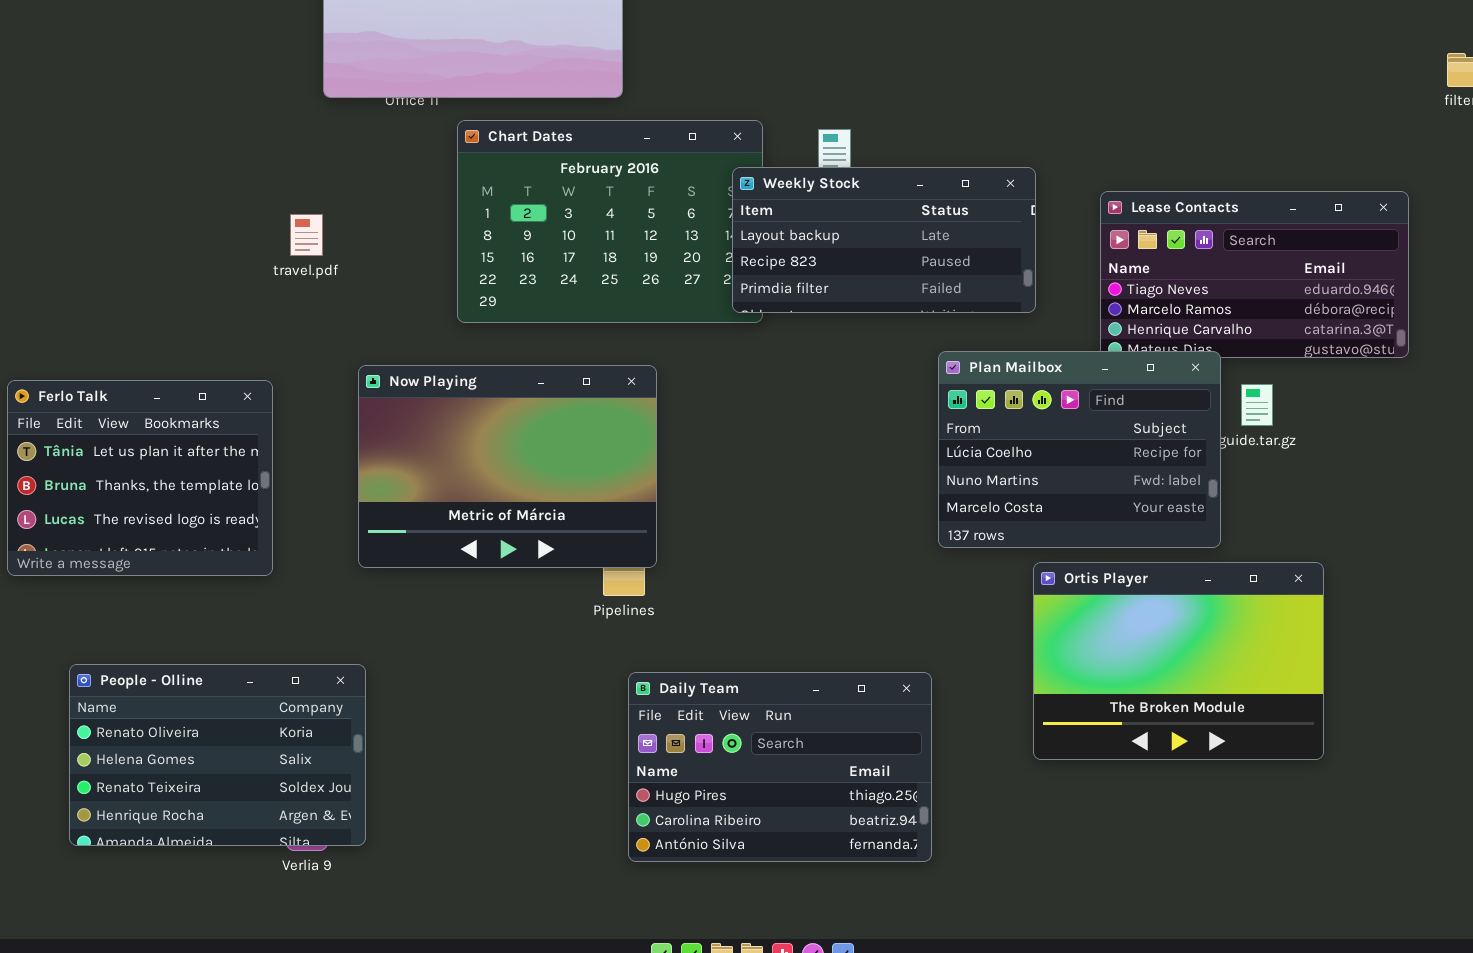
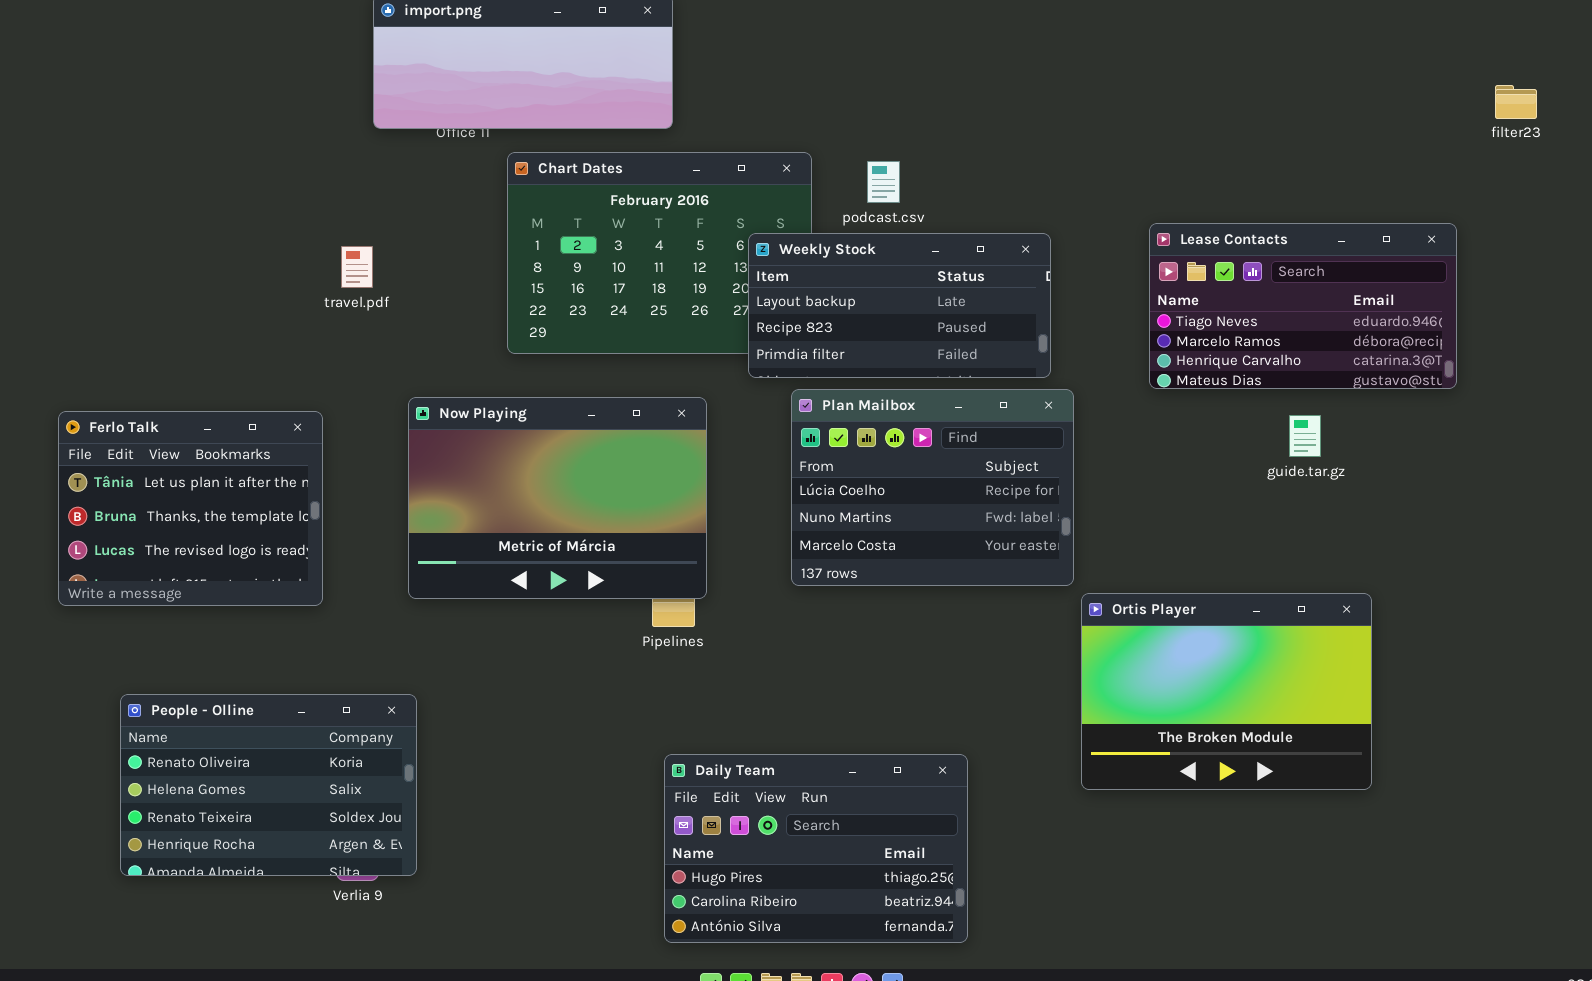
Weekly Stock: [732,167,1036,313] -> [748,233,1051,378], moved
Plan Mailbox: [938,351,1221,548] -> [791,389,1074,586], moved
Daily Team: [628,672,932,862] -> [664,754,968,943], moved

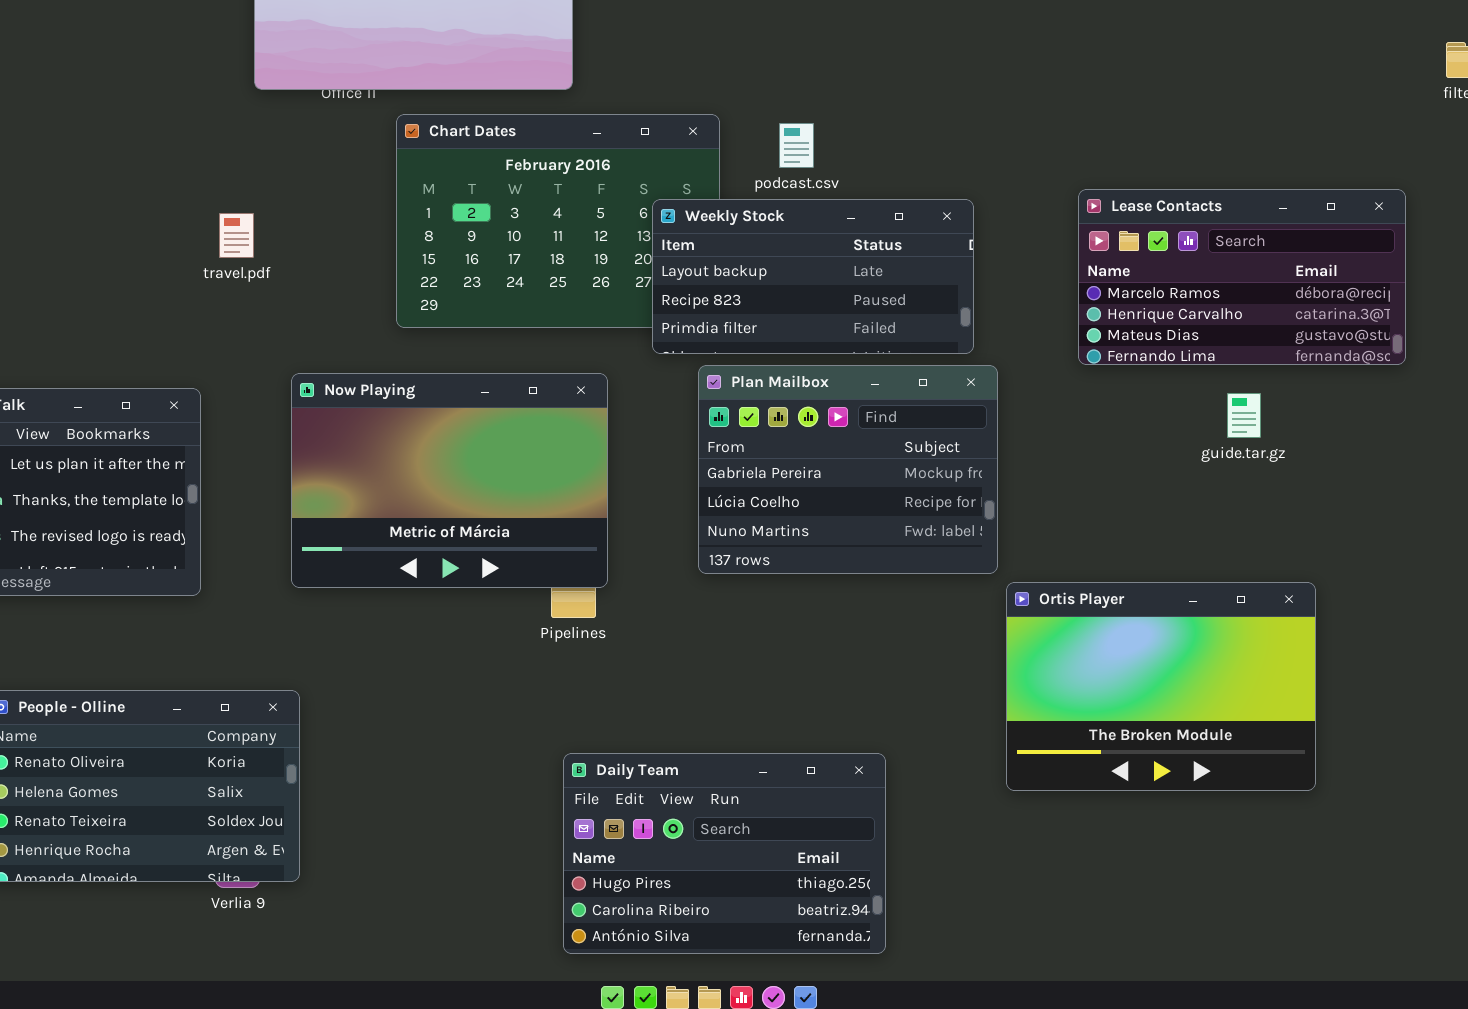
Lease Contacts: [1149,223,1457,389] -> [1078,189,1406,365], scrolled down 1 row
Plan Mailbox: [791,389,1074,586] -> [698,365,998,574], scrolled up 1 row

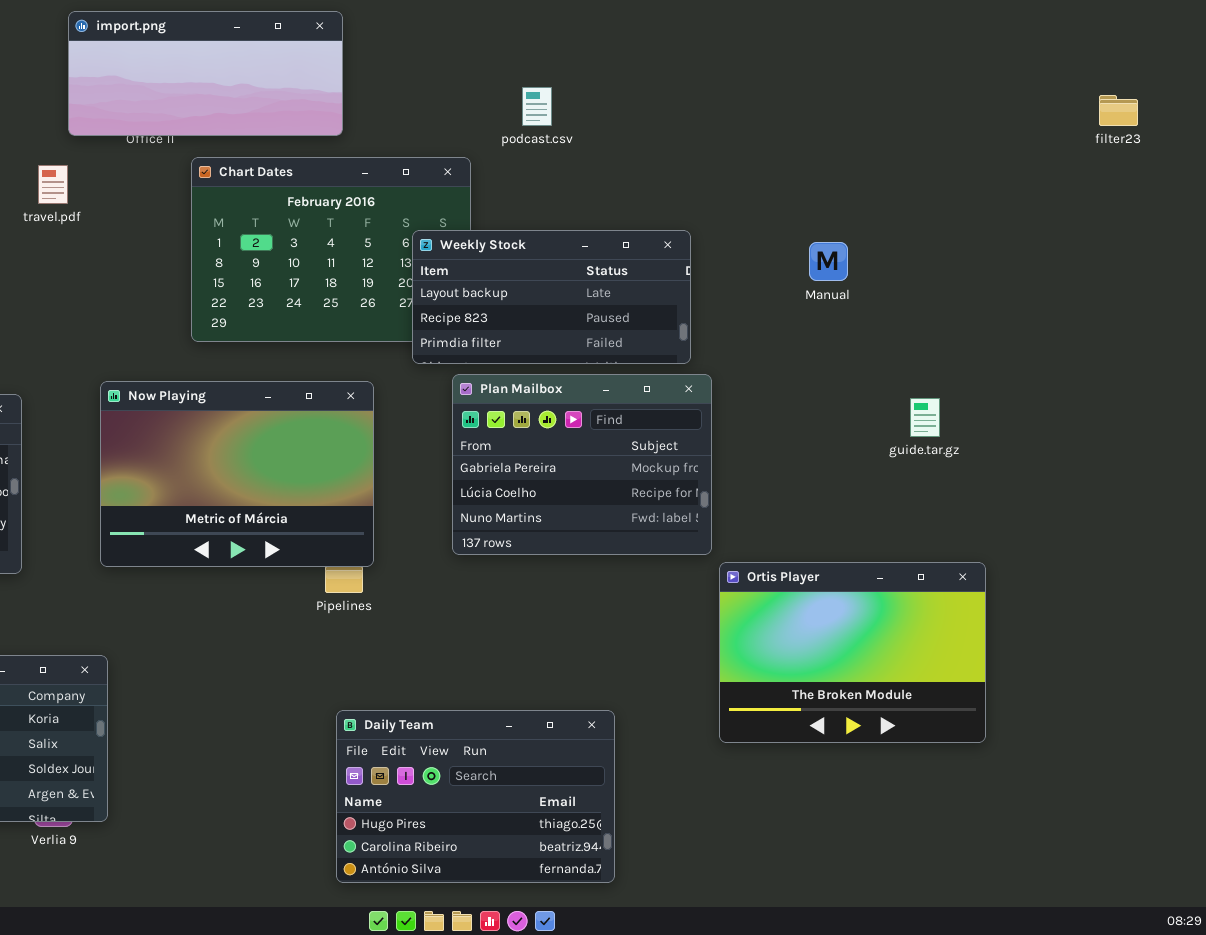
podcast.csv: [779,123,814,168] -> [522,87,552,126], moved
Lease Contacts: [1078,189,1406,365] -> none, closed
travel.pdf: [219,213,254,258] -> [38,165,68,204], moved

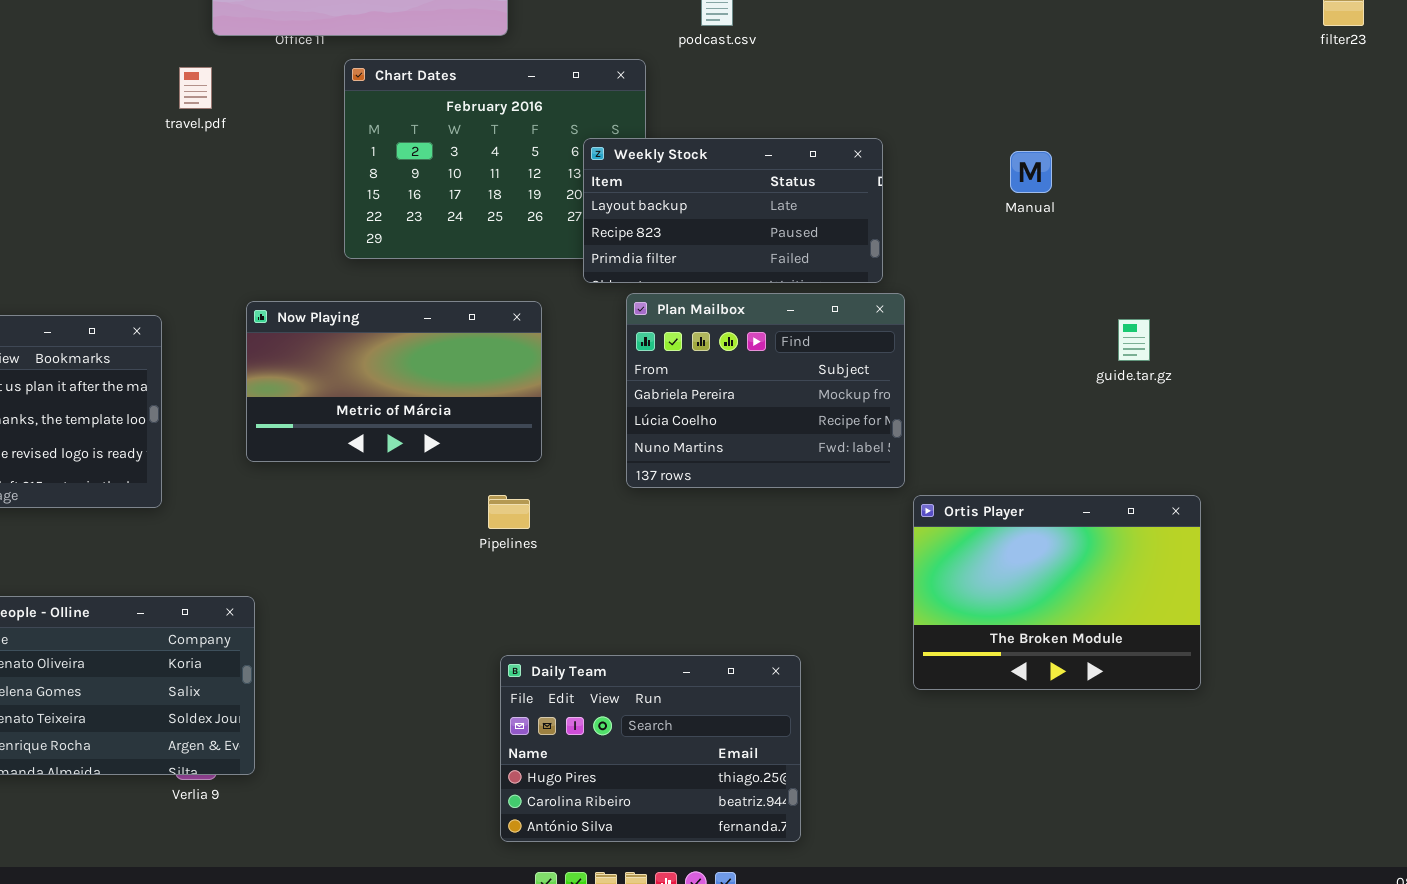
Now Playing: [100,381,374,567] -> [246,301,542,462], resized

